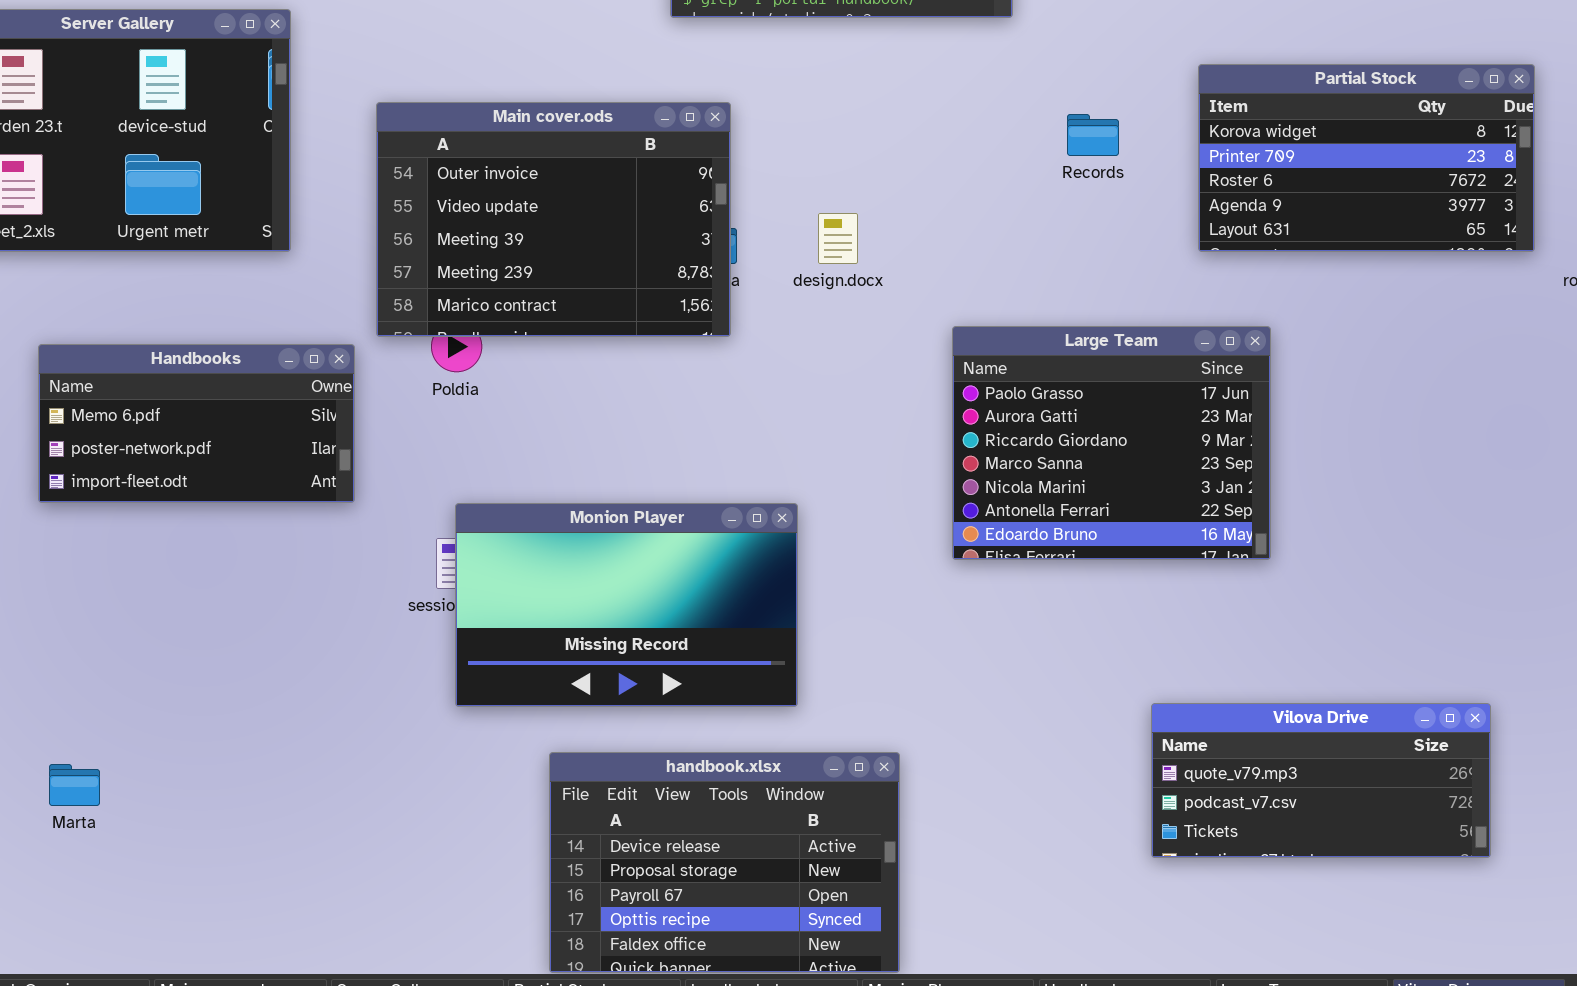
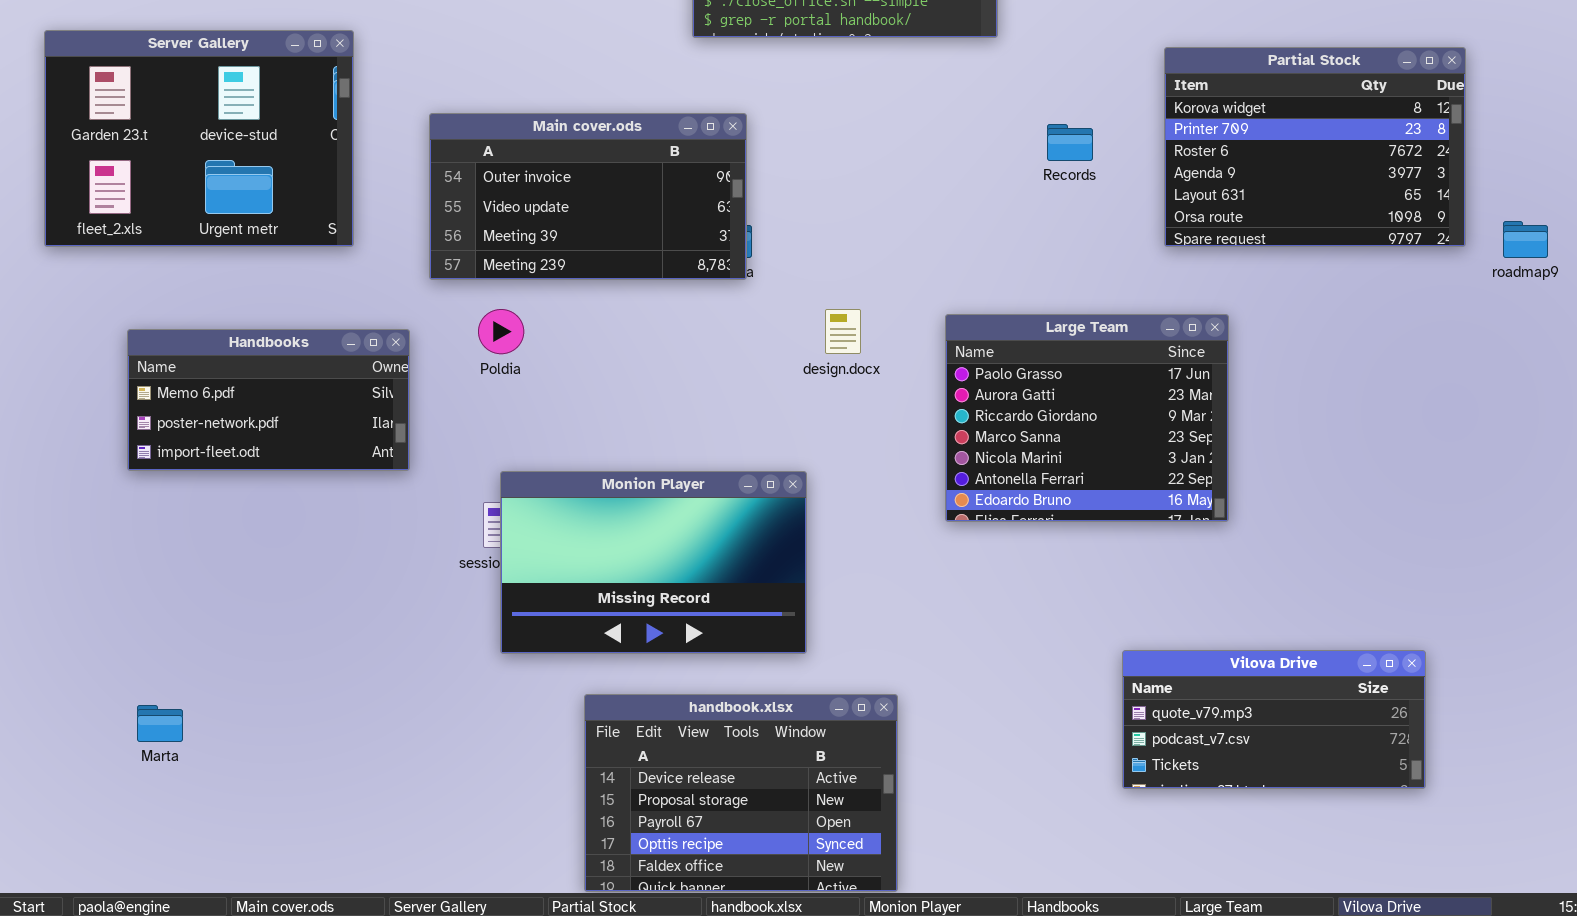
Partial Stock: [1198,64,1535,252] -> [1164,47,1466,247], resized
Main cover.ods: [376,102,731,337] -> [429,113,747,280], resized
design.docx: [818,213,858,264] -> [825,309,861,354], moved

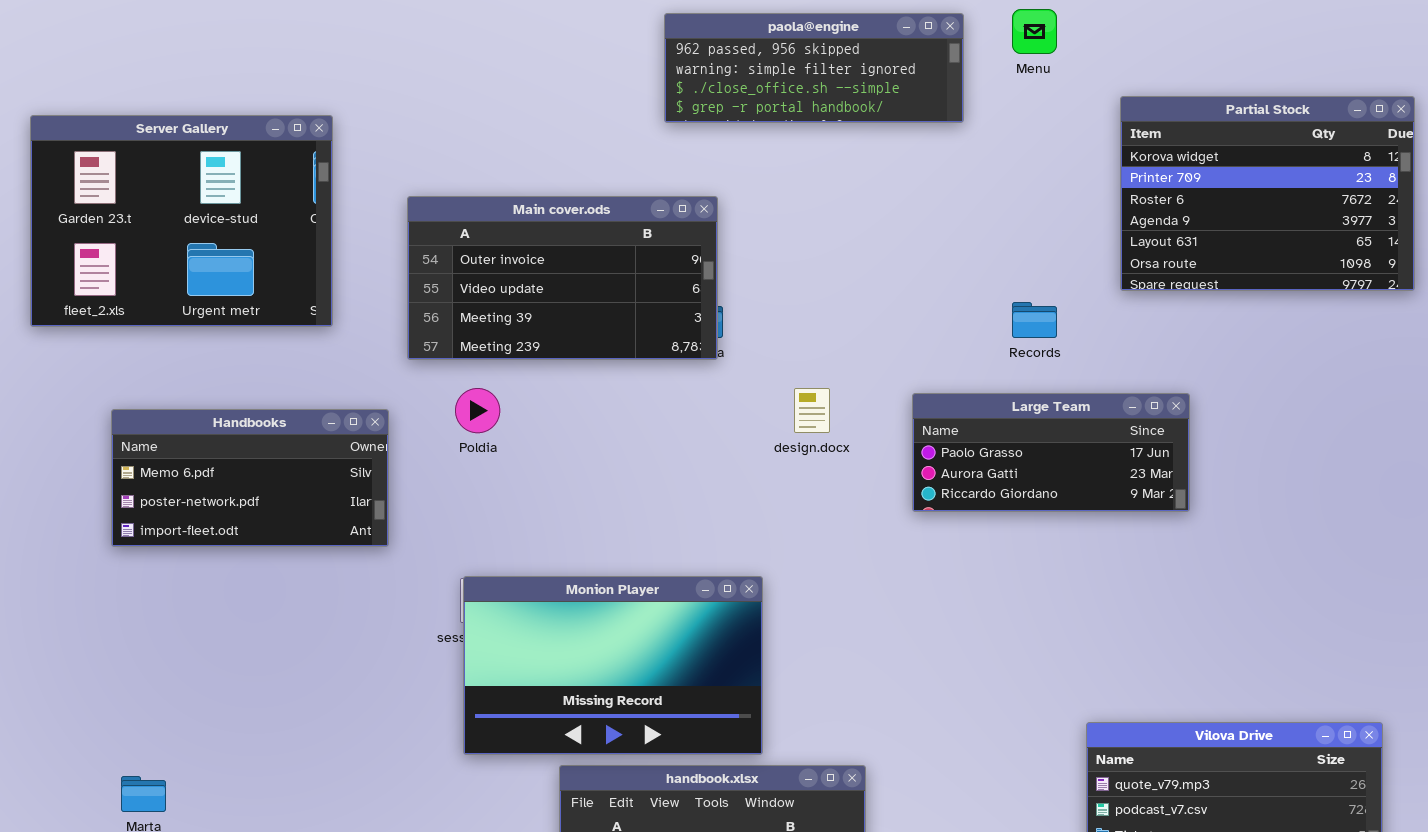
Partial Stock: [1164,47,1466,247] -> [1120,96,1415,291], moved
Records: [1047,124,1093,161] -> [1012,302,1057,338], moved
Large Team: [945,314,1229,522] -> [912,393,1190,512], resized
Monion Player: [500,471,807,654] -> [463,576,763,755], moved

